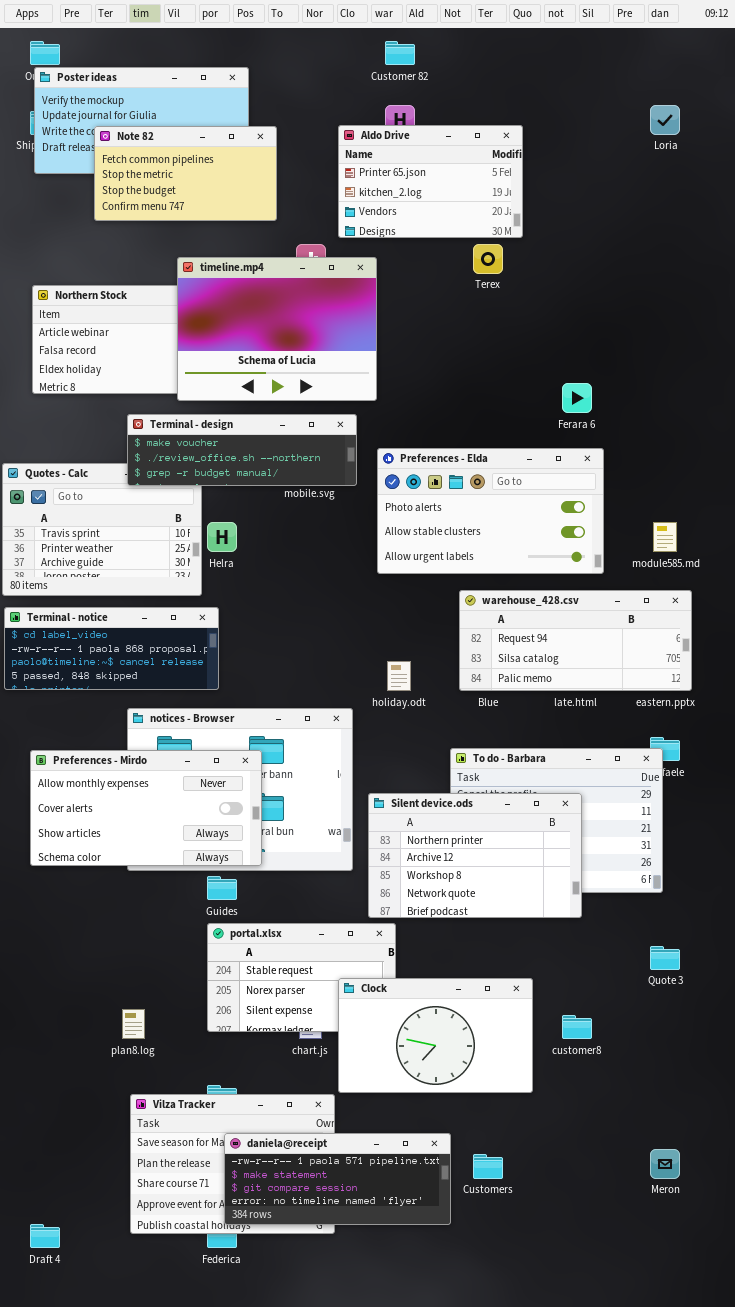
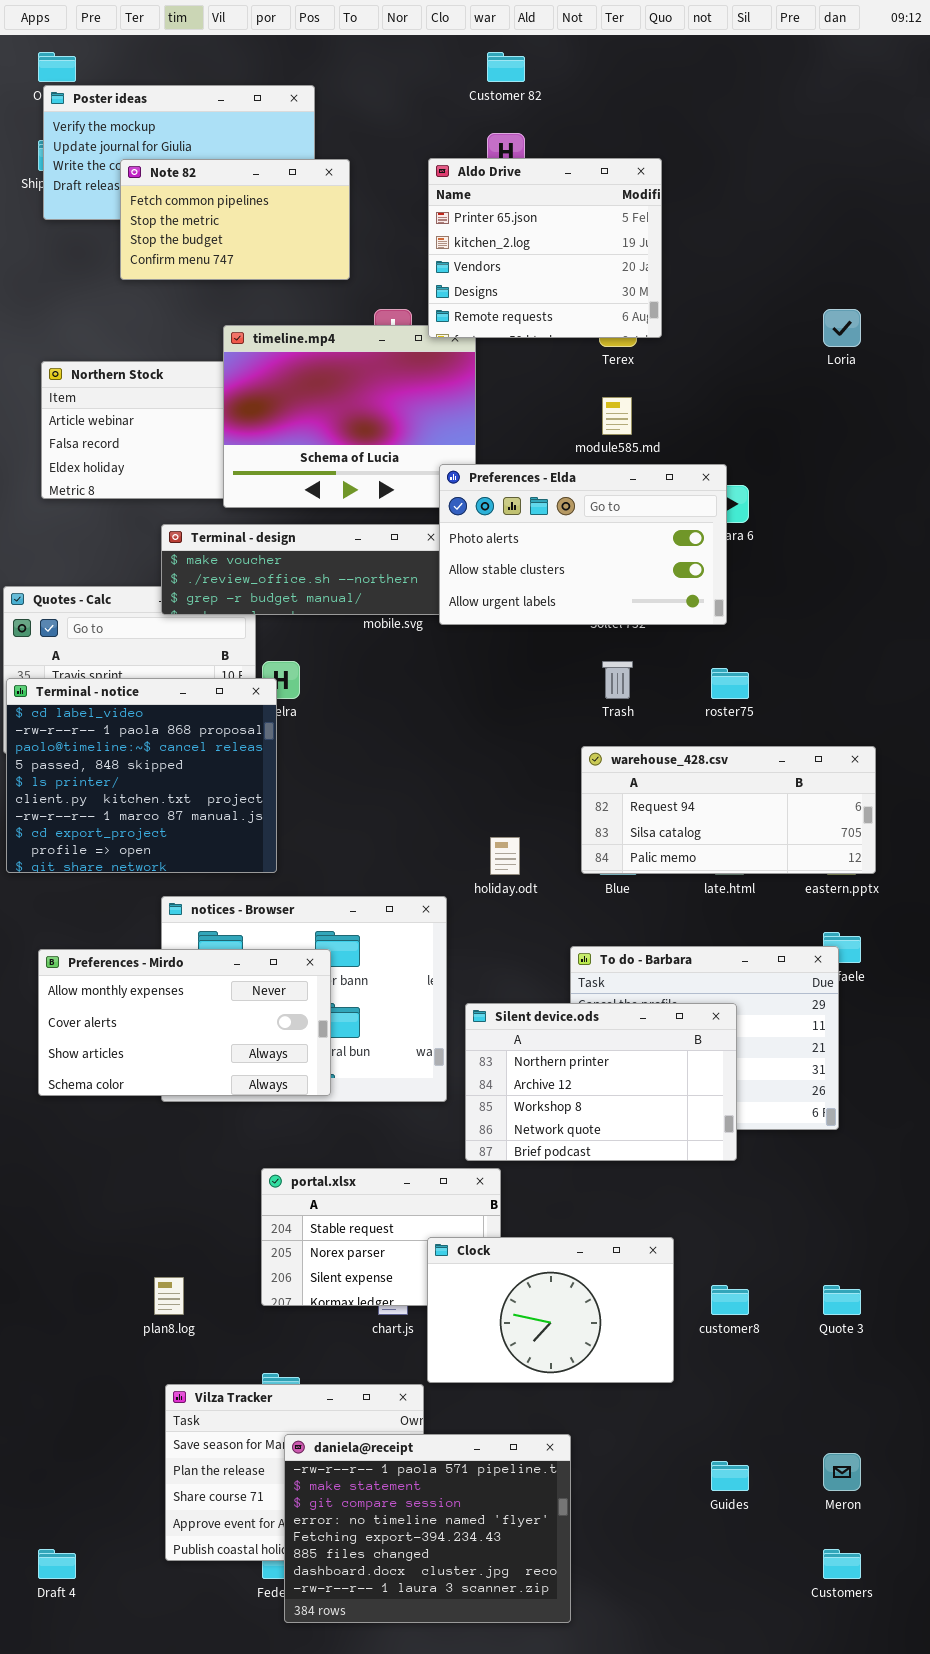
Loria: [650,105,680,135] -> [823,309,861,347], moved
Aldo Drive: [338,125,523,238] -> [428,158,662,338], resized
Preferences - Elda: [377,448,604,574] -> [439,464,727,625], moved
module585.md: [653,522,677,552] -> [602,397,632,435], moved
Terminal - notice: [4,607,219,690] -> [6,678,277,873], resized
Guides: [207,876,237,900] -> [711,1461,749,1491], moved
Quote 3: [650,946,680,970] -> [823,1285,861,1315], moved
daniela@receipt: [224,1133,451,1225] -> [284,1434,571,1623], resized
Customers: [473,1154,503,1179] -> [823,1549,861,1579], moved

